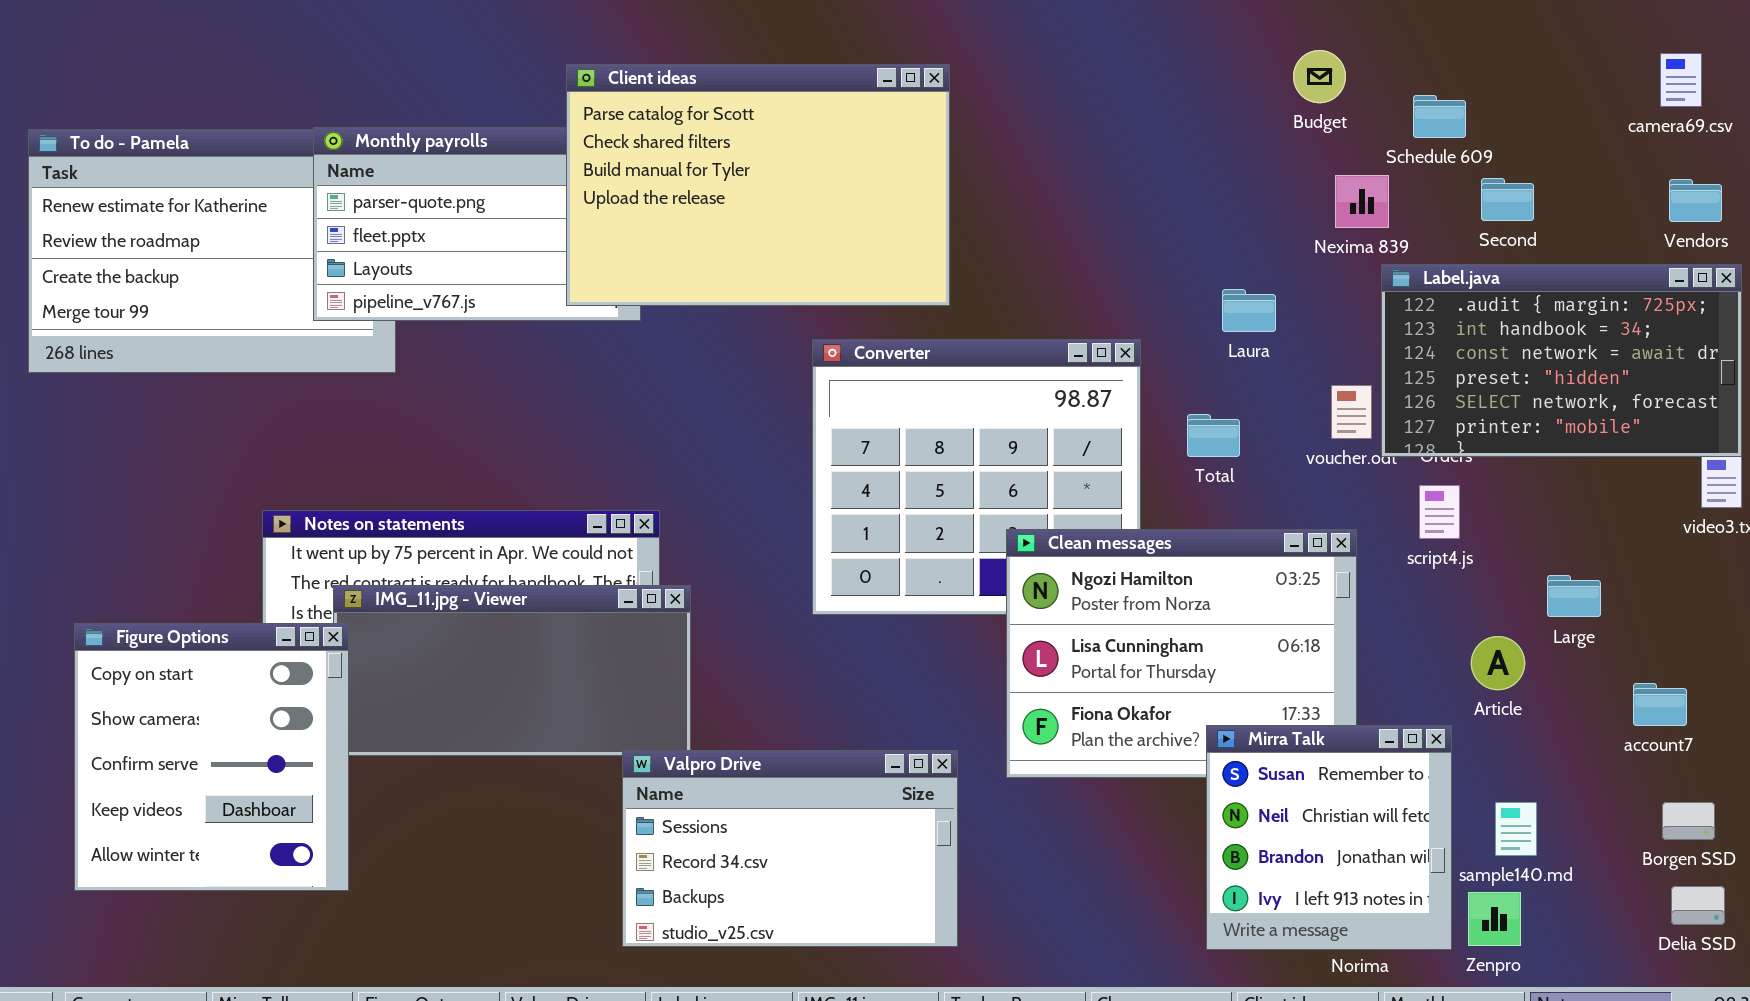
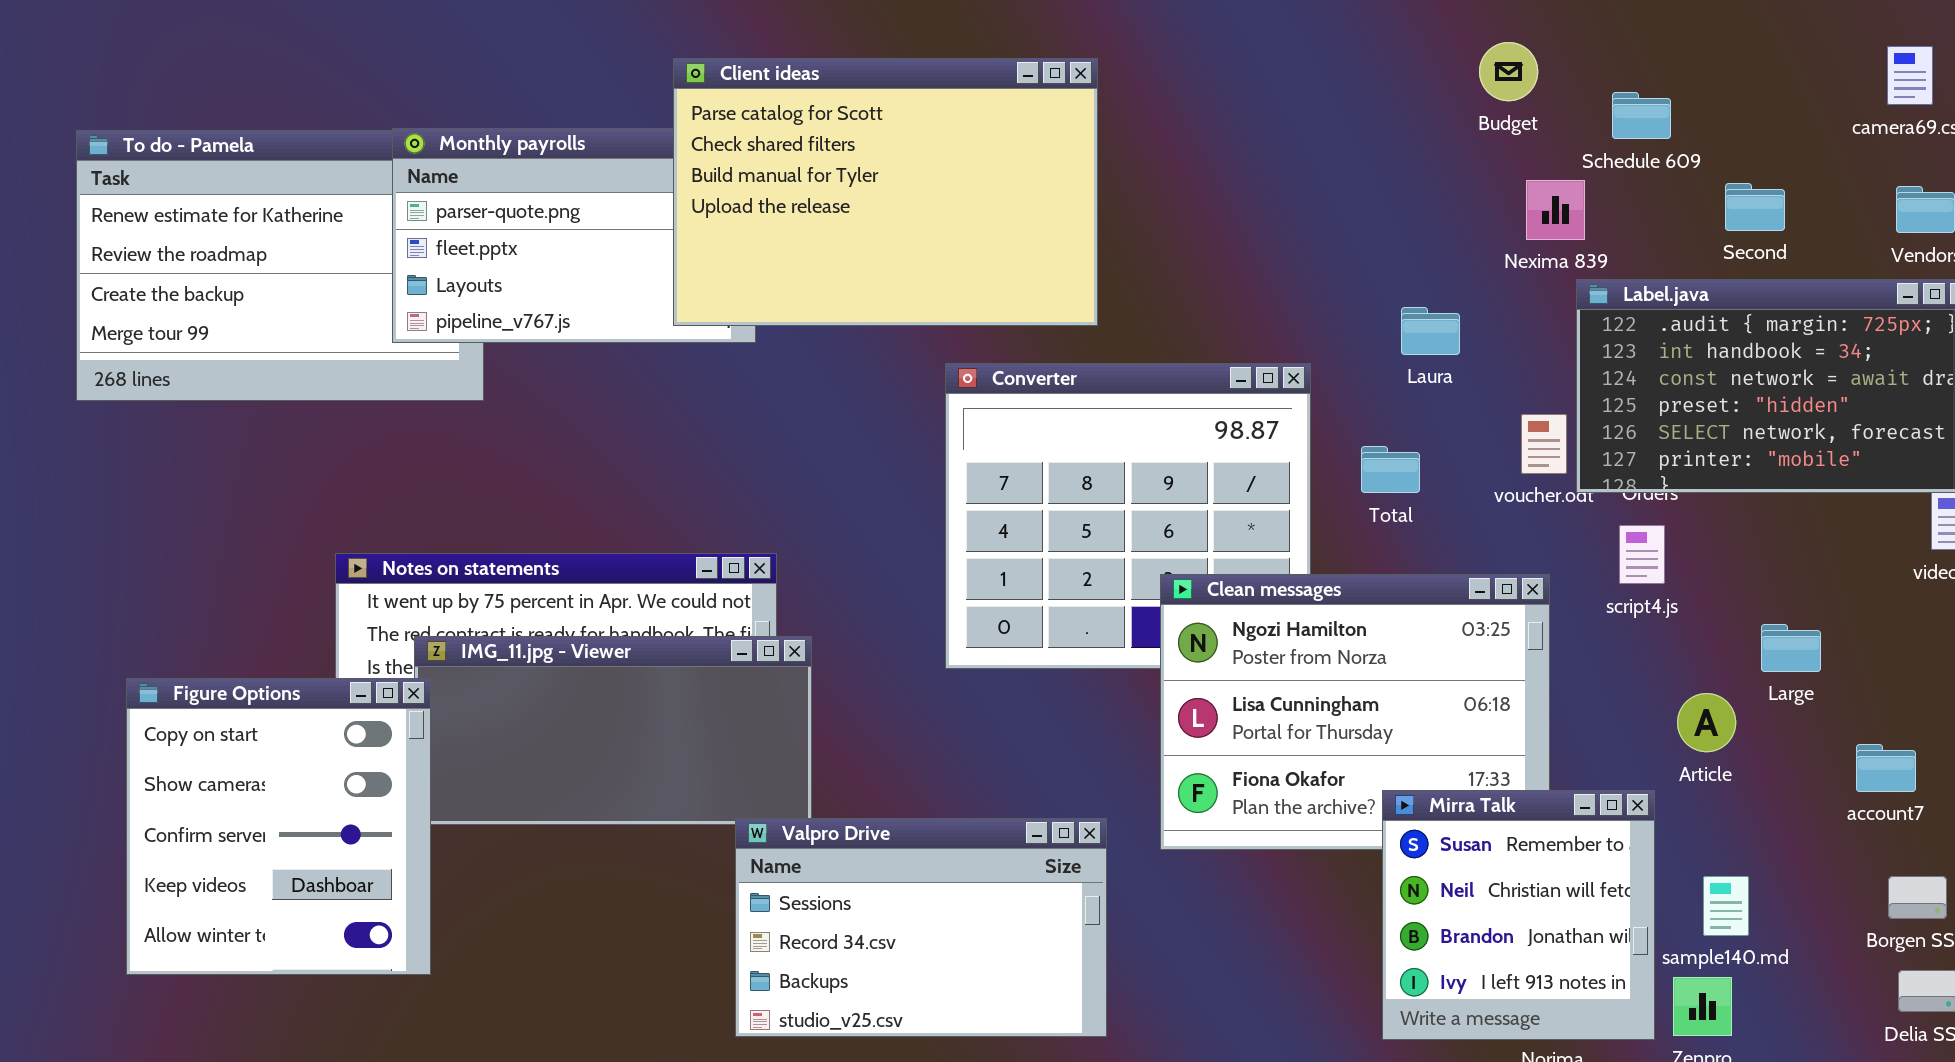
Second: [1481,178,1534,221] -> [1725,183,1785,231], moved

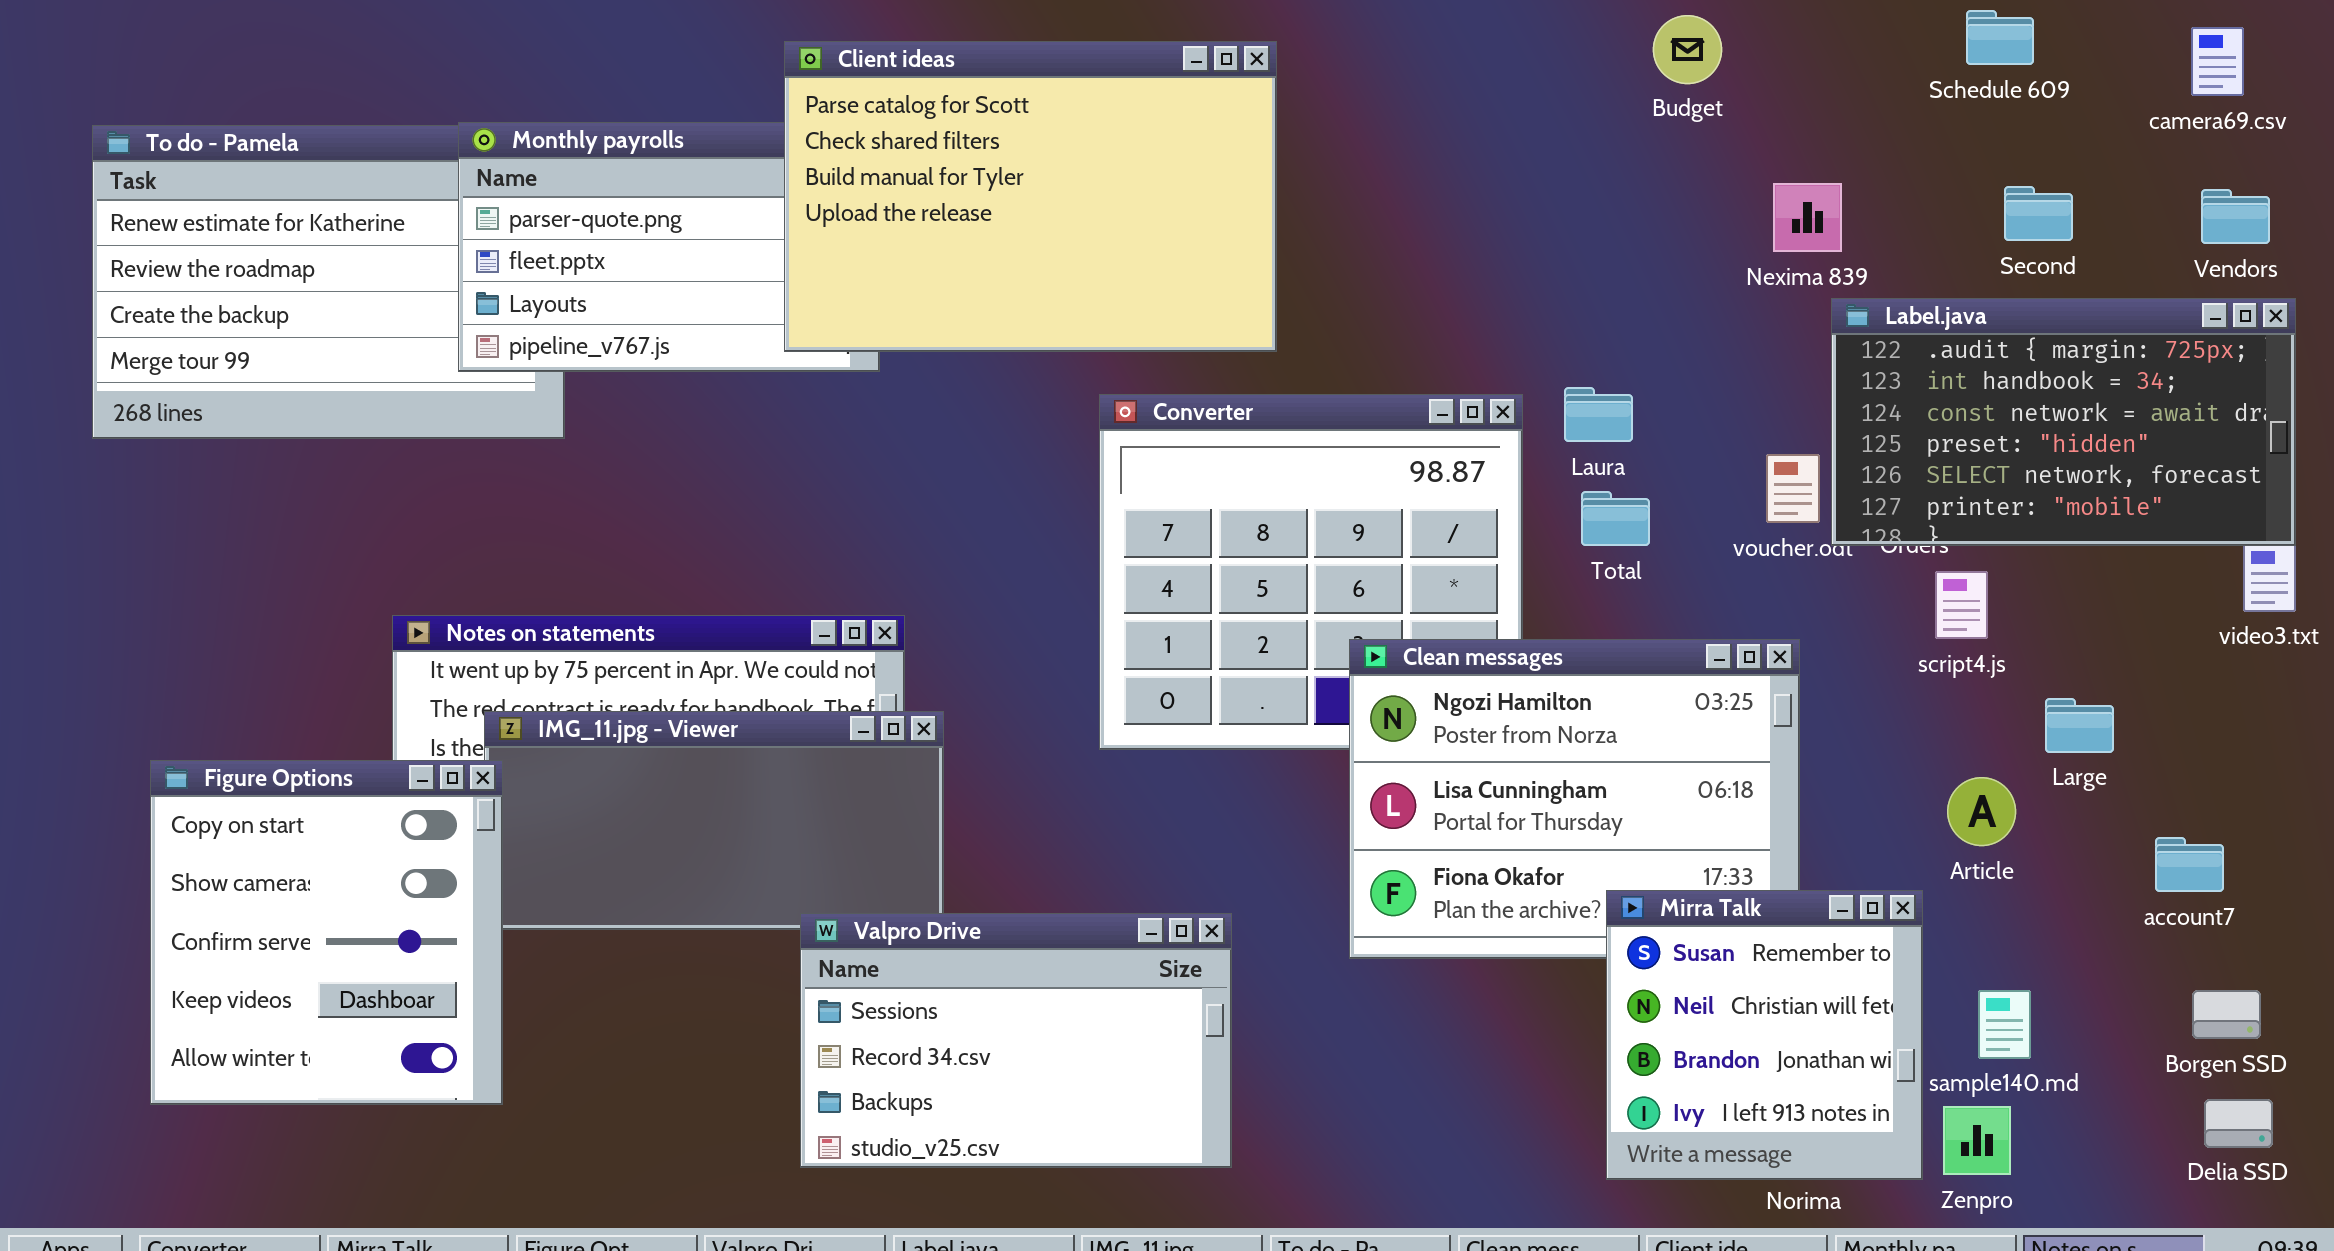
Budget: [1479,42,1538,101] -> [1653,15,1722,84], moved
Schedule 609: [1612,92,1671,139] -> [1966,10,2034,65], moved
Laura: [1401,307,1460,355] -> [1564,387,1633,442], moved
script4.js: [1619,525,1665,584] -> [1935,571,1988,639], moved
Valpro Drive: [735,818,1107,1037] -> [800,913,1232,1168], moved

